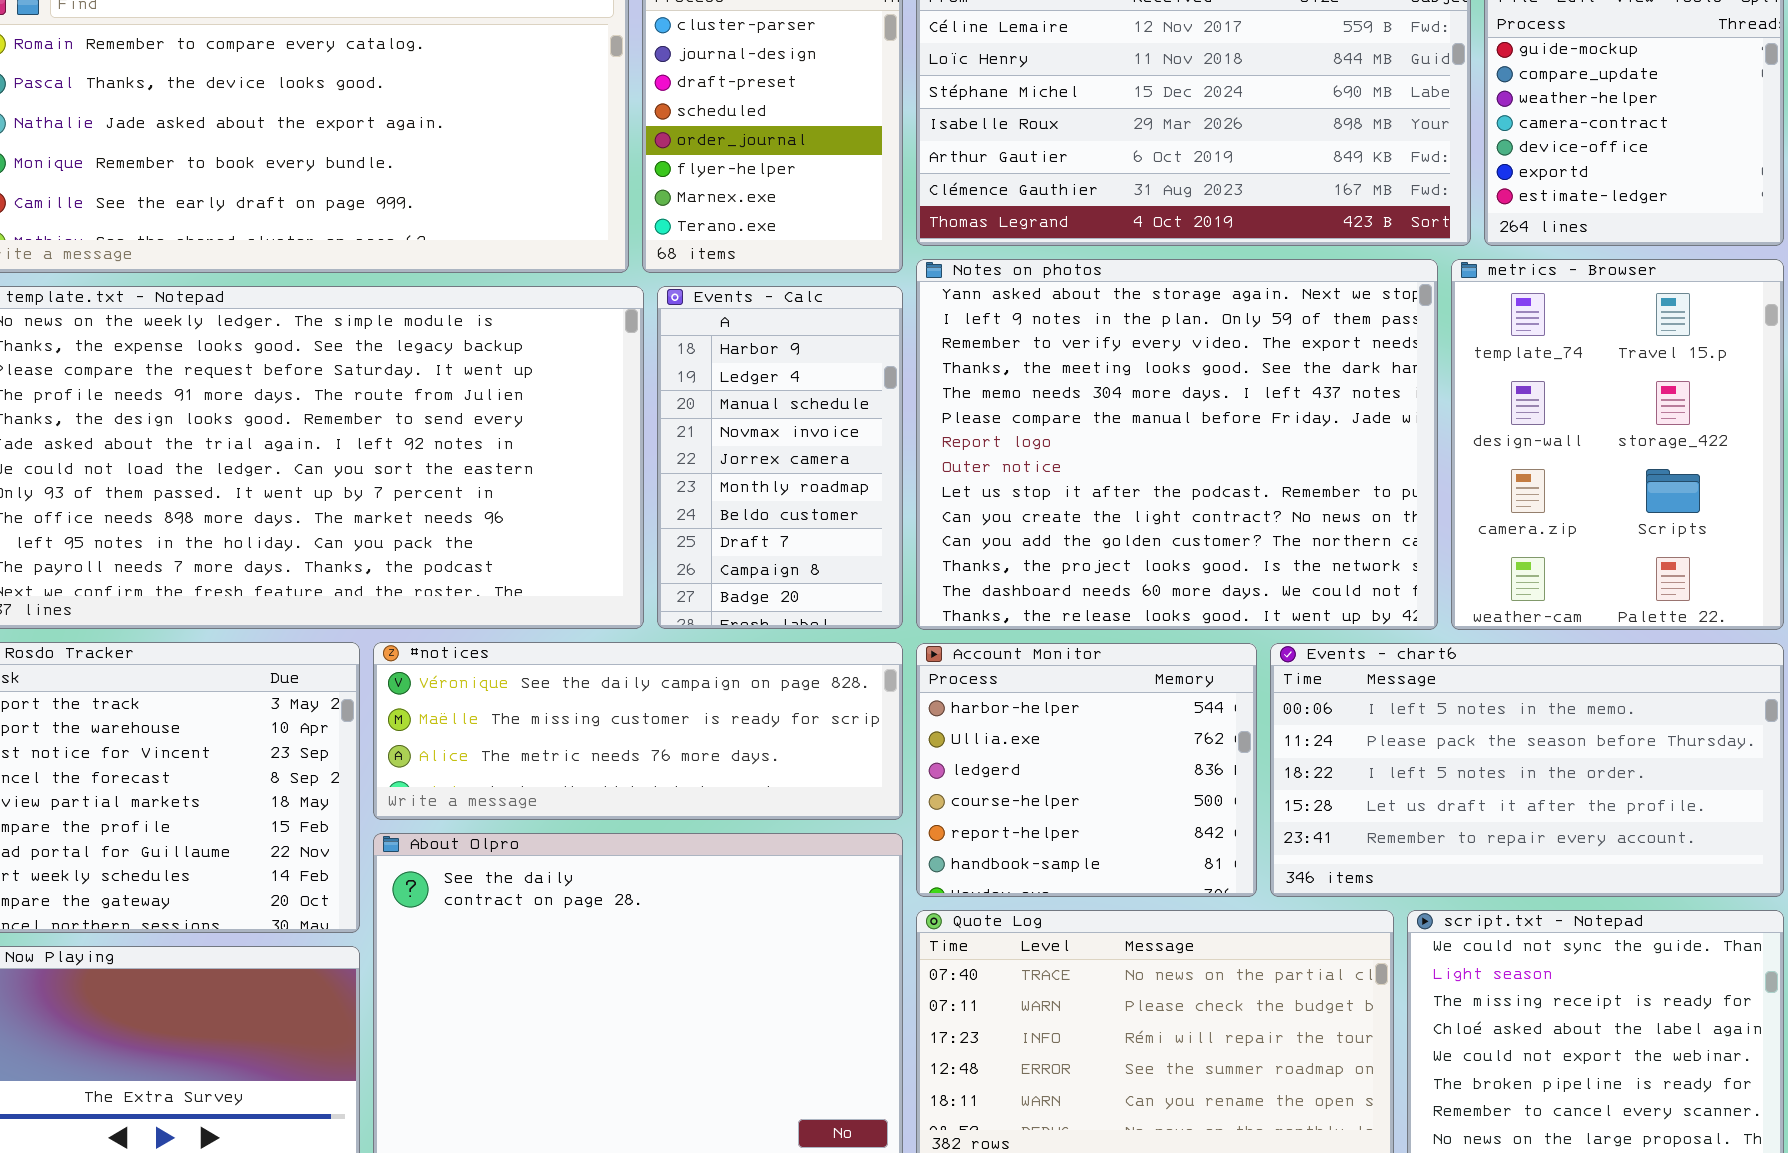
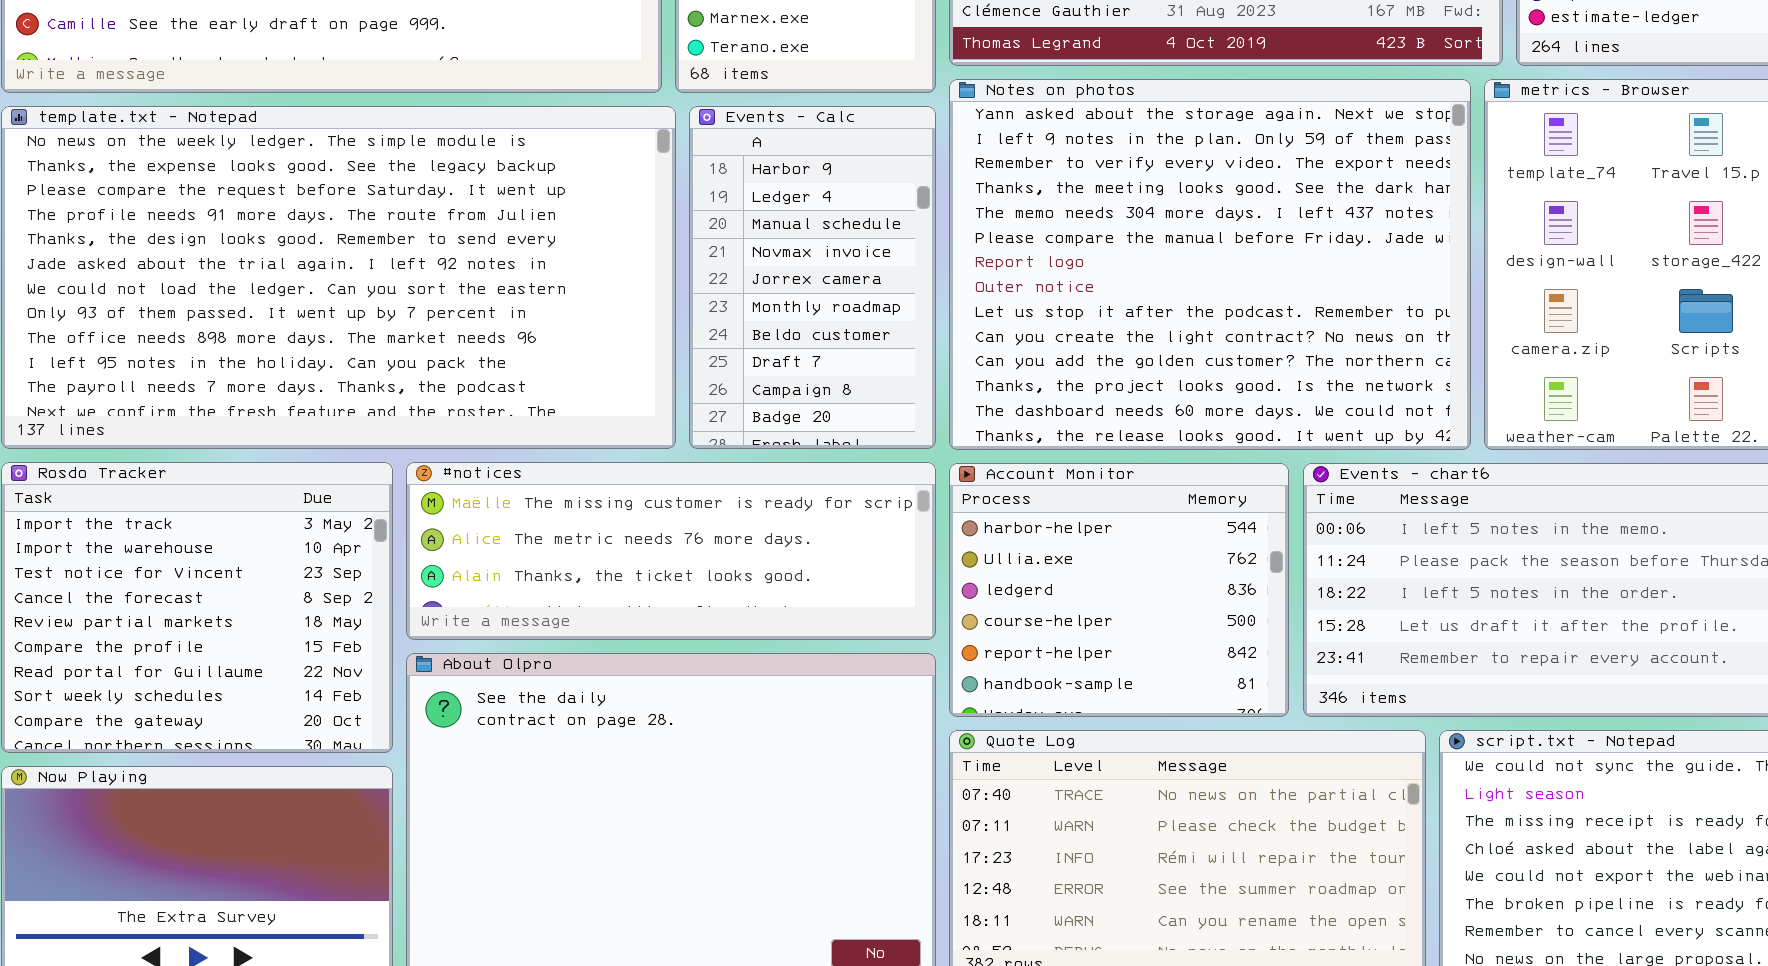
#notices: [373,642,903,820] -> [406,462,936,640], scrolled down 1 row

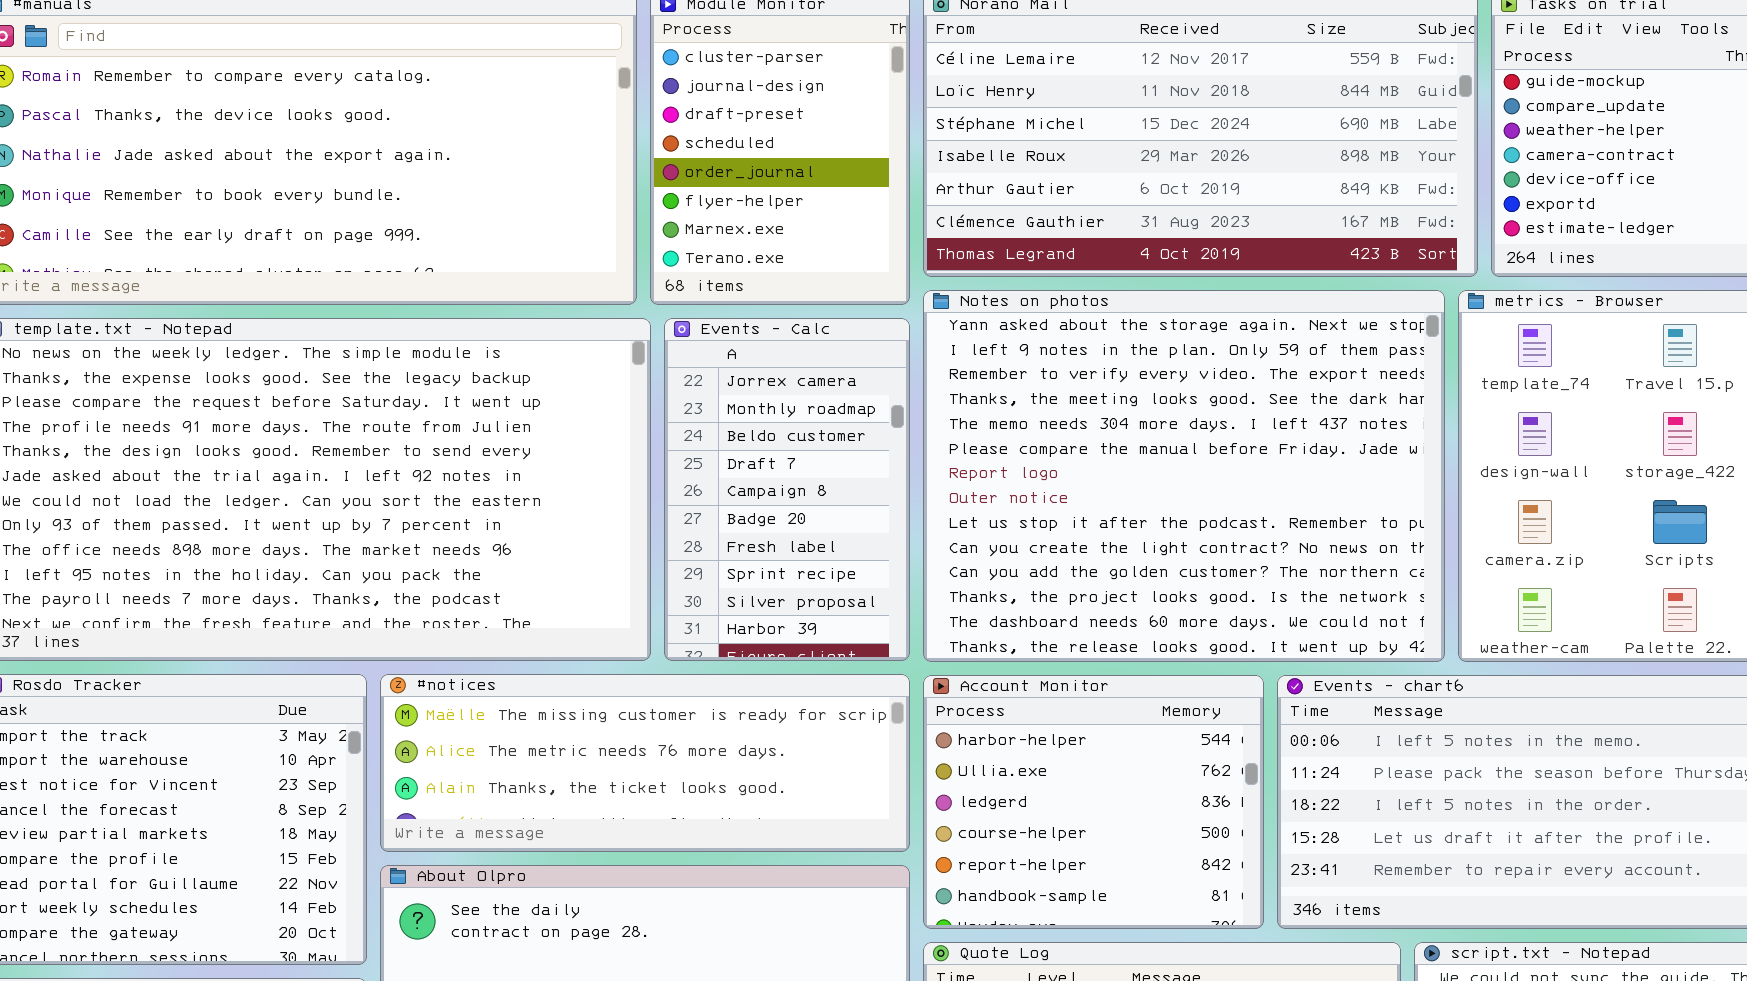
Events - Calc: [689,106,936,449] -> [664,318,910,661], scrolled down 4 rows

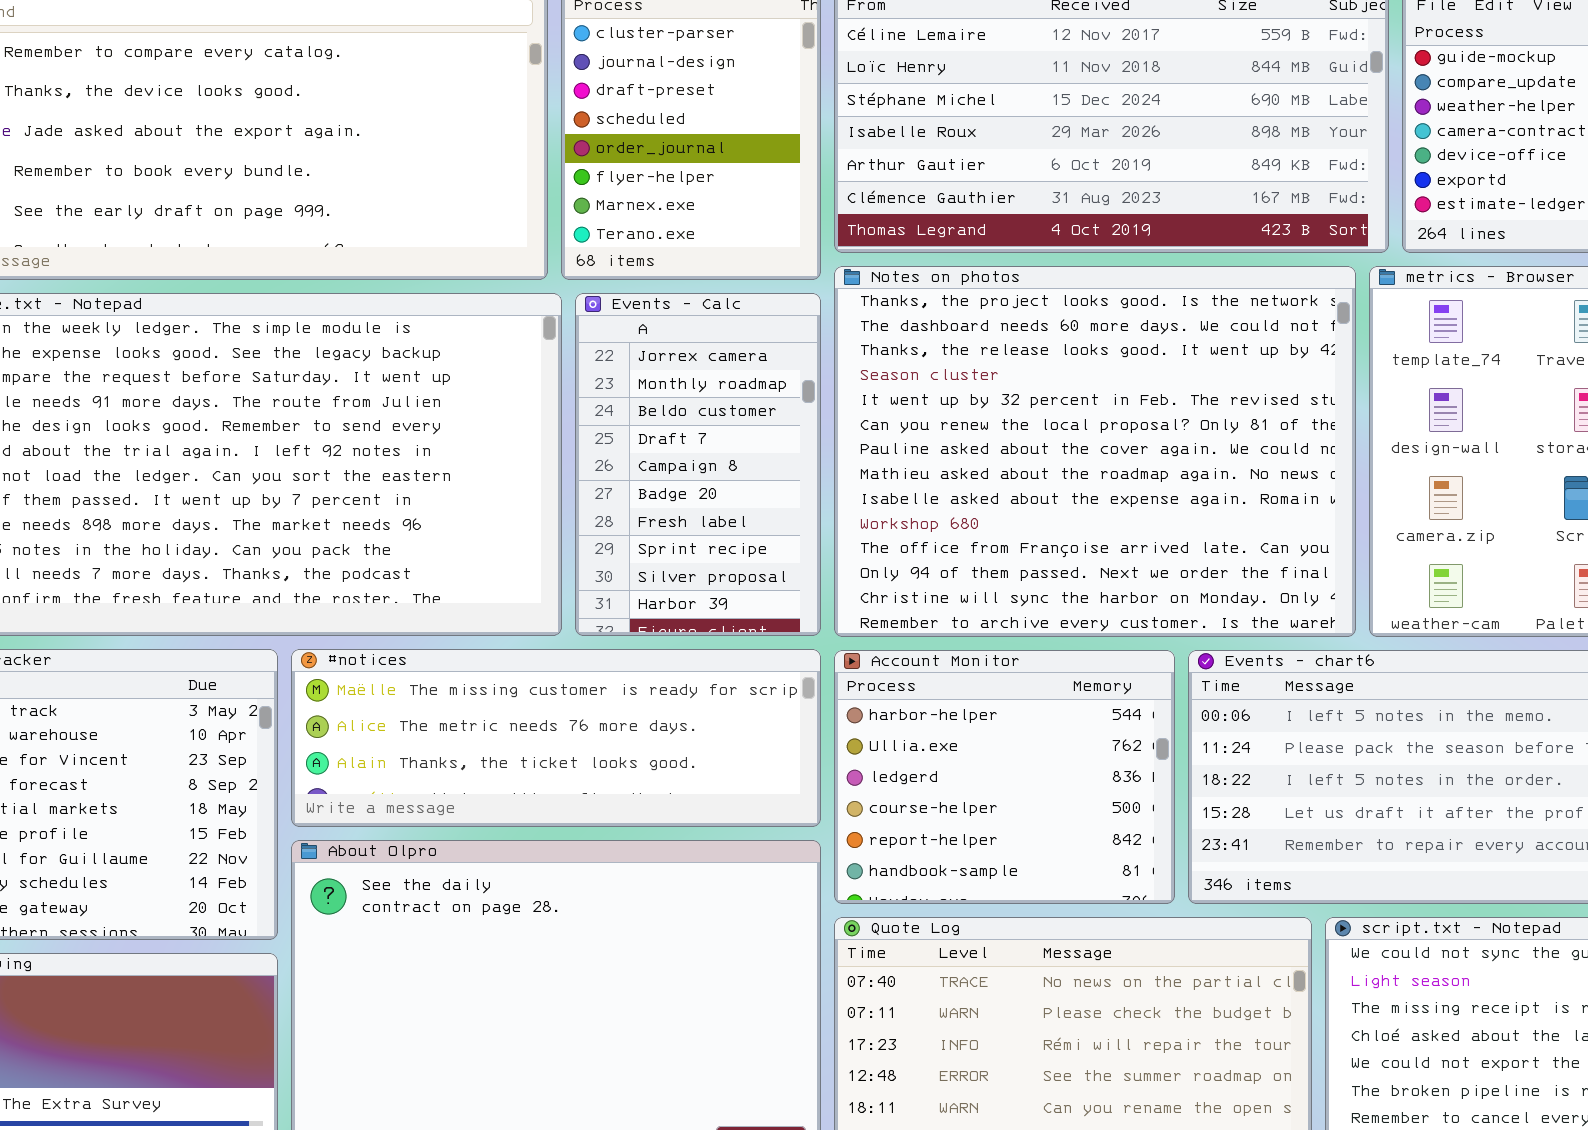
Notes on photos: [923,290,1445,662] -> [834,266,1356,637], scrolled down 11 rows

